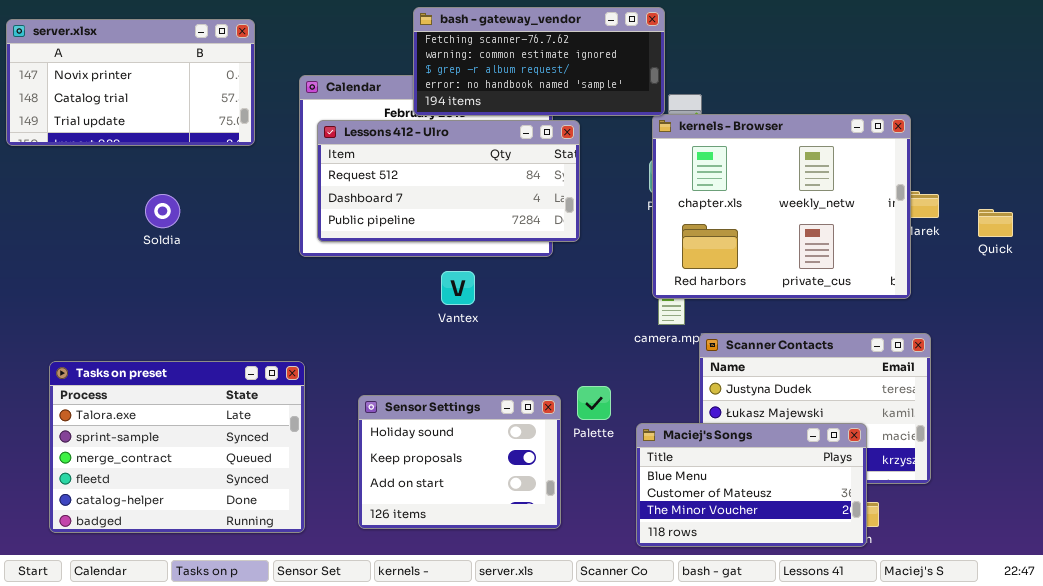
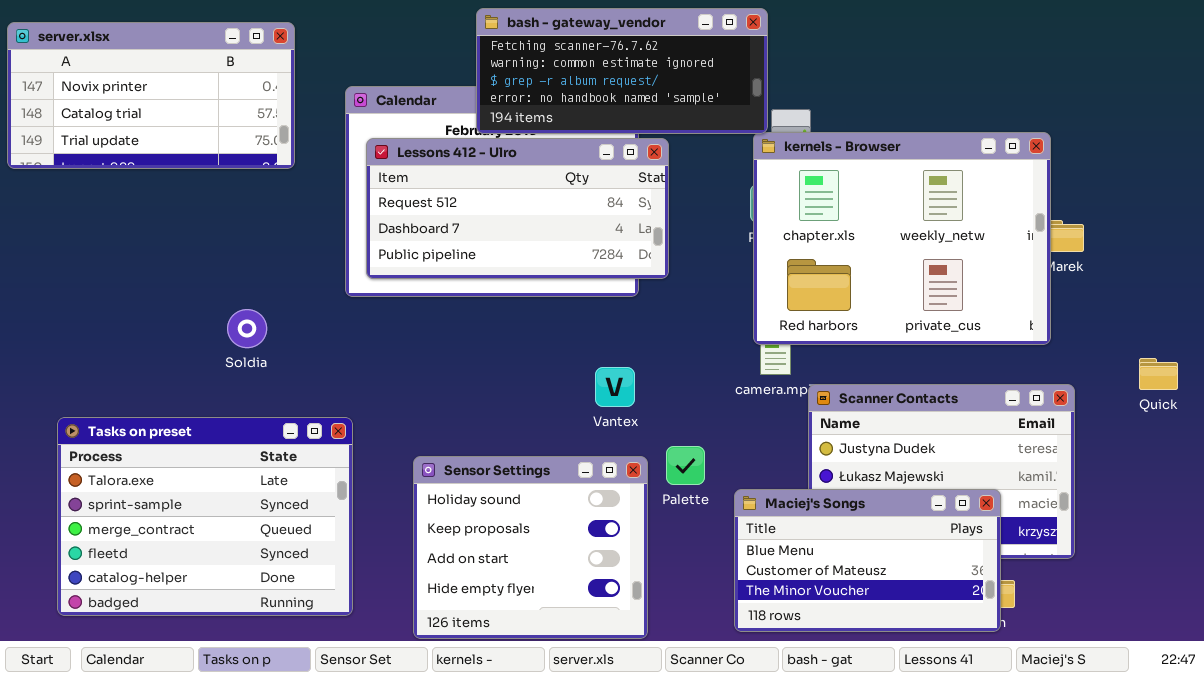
Soldia: [145,194,180,228] -> [227,309,267,348], moved
Quick: [978,209,1013,237] -> [1139,358,1178,390], moved
Vantex: [441,271,475,305] -> [595,367,635,407], moved
Sensor Settings: [358,395,561,529] -> [413,456,648,639], resized

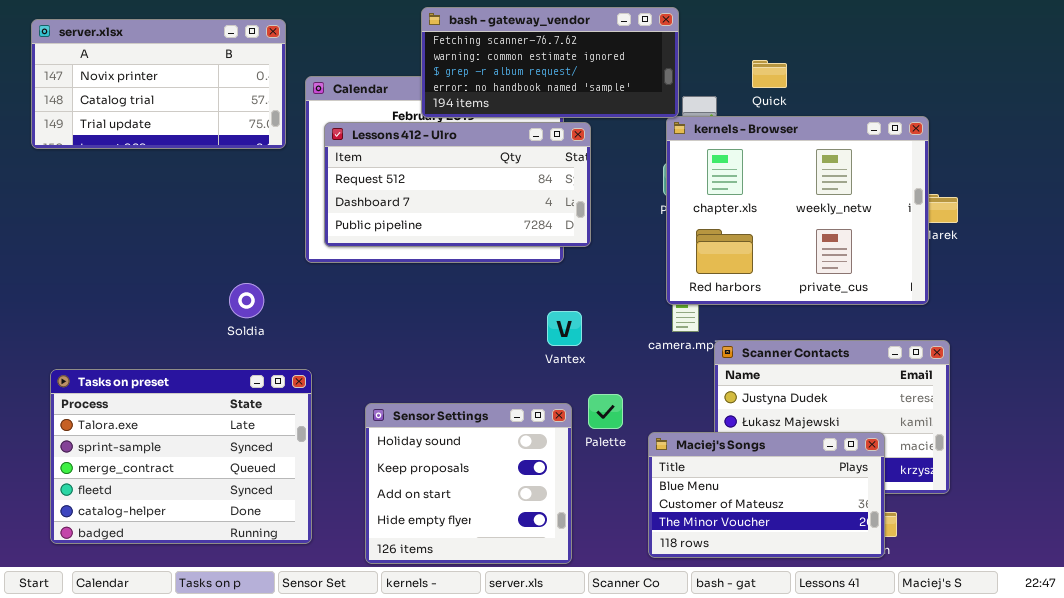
server.xlsx: [7,22,295,169] -> [31,19,286,149], moved
Soldia: [227,309,267,348] -> [229,283,264,318], moved
Quick: [1139,358,1178,390] -> [752,60,787,88], moved
Vantex: [595,367,635,407] -> [547,311,582,346], moved

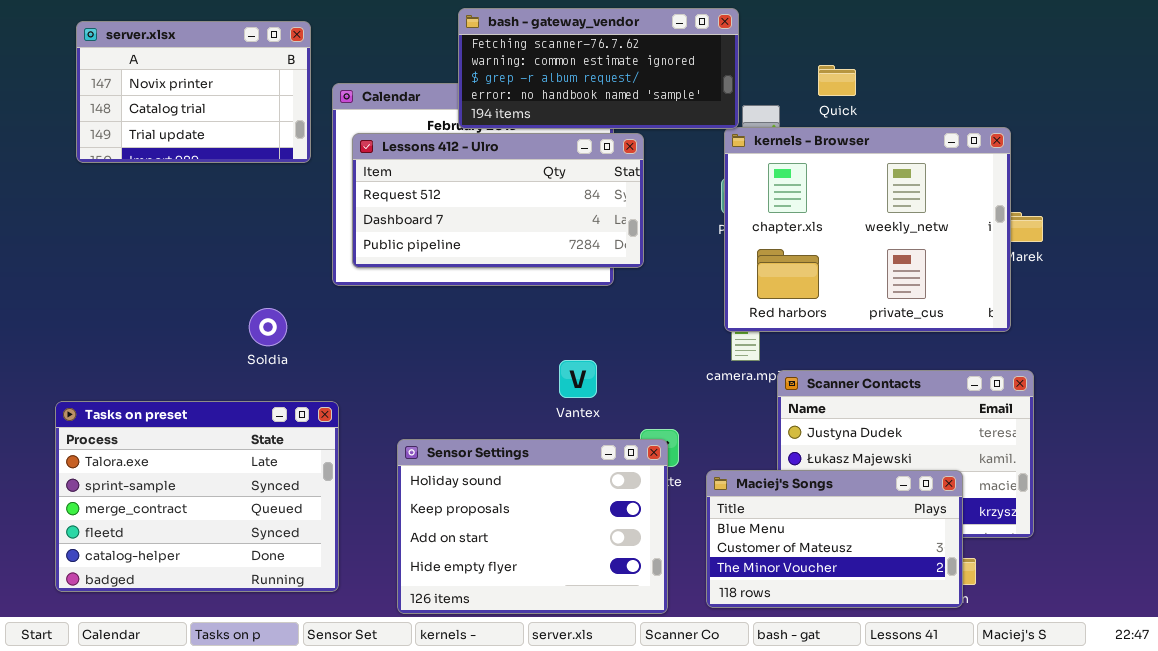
server.xlsx: [31,19,286,149] -> [76,21,311,163], resized
Vantex: [547,311,582,346] -> [559,360,597,398], moved
Sensor Settings: [365,403,572,564] -> [397,439,668,614], resized

